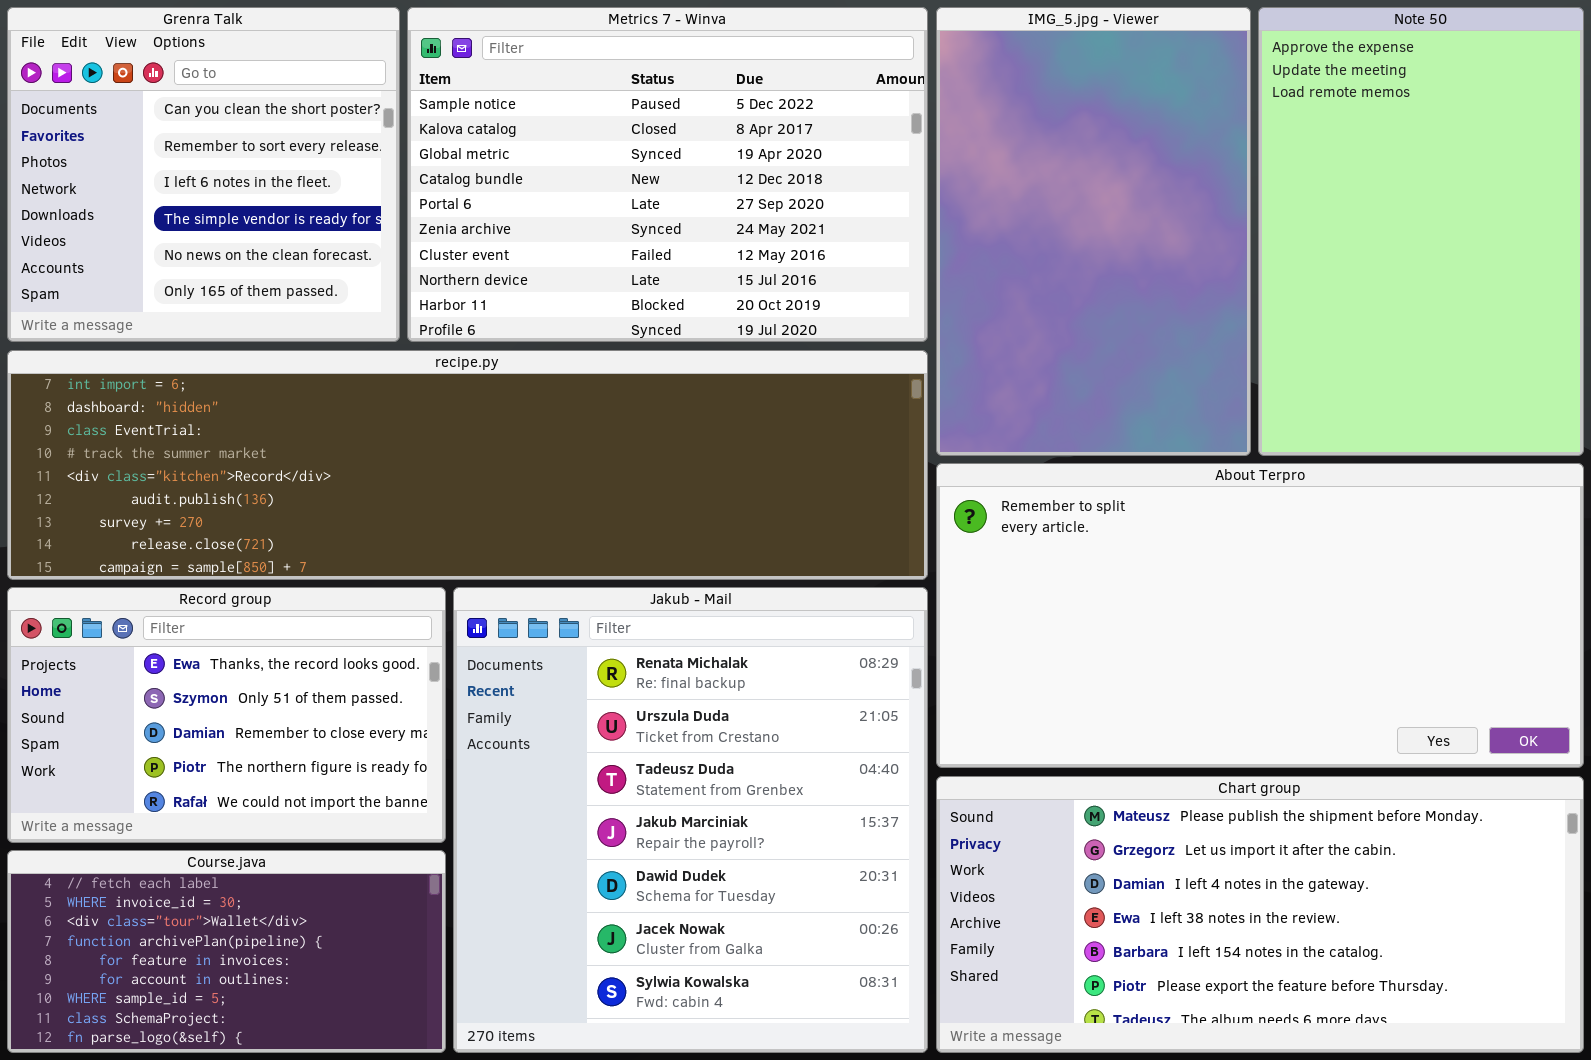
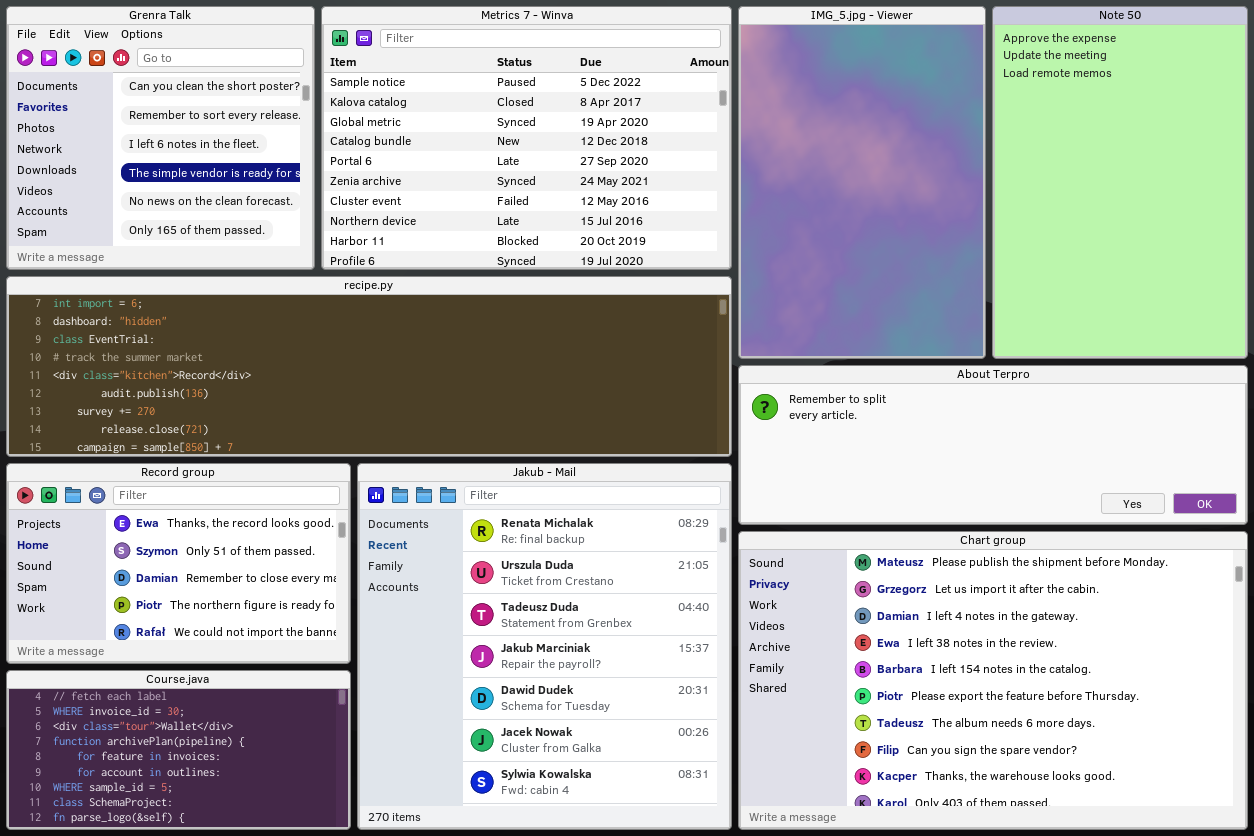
About Terpro: [936,463,1584,768] -> [738,365,1248,525], resized
Chart group: [936,776,1584,1053] -> [738,531,1248,830], resized

